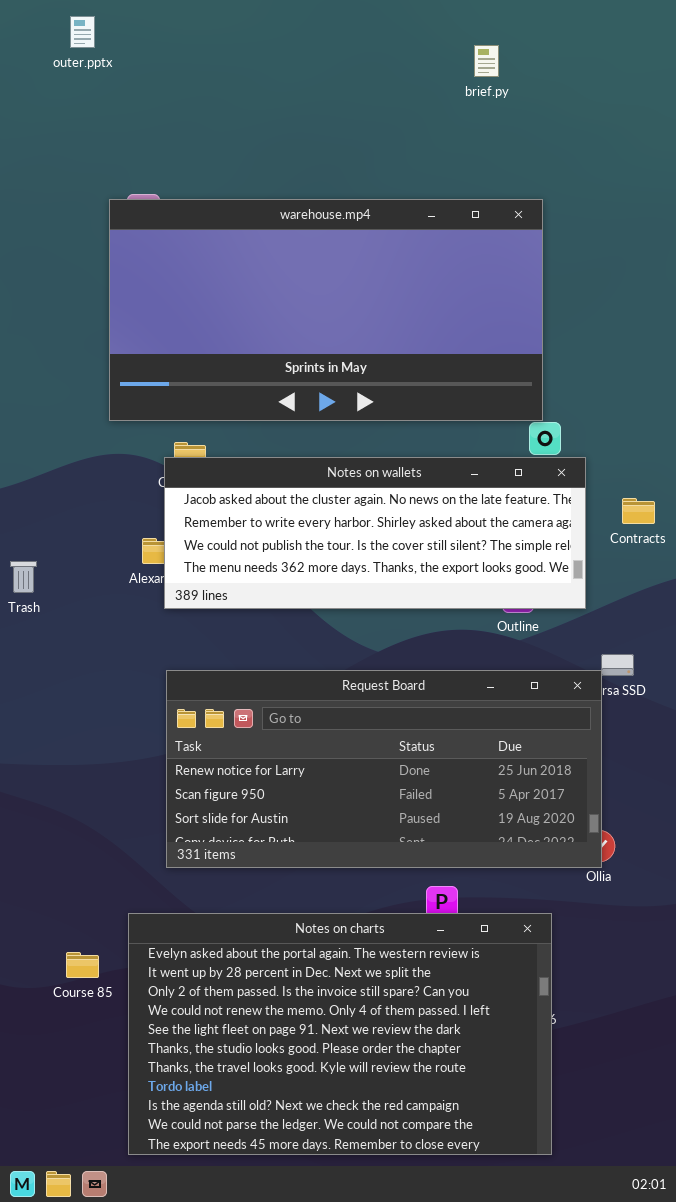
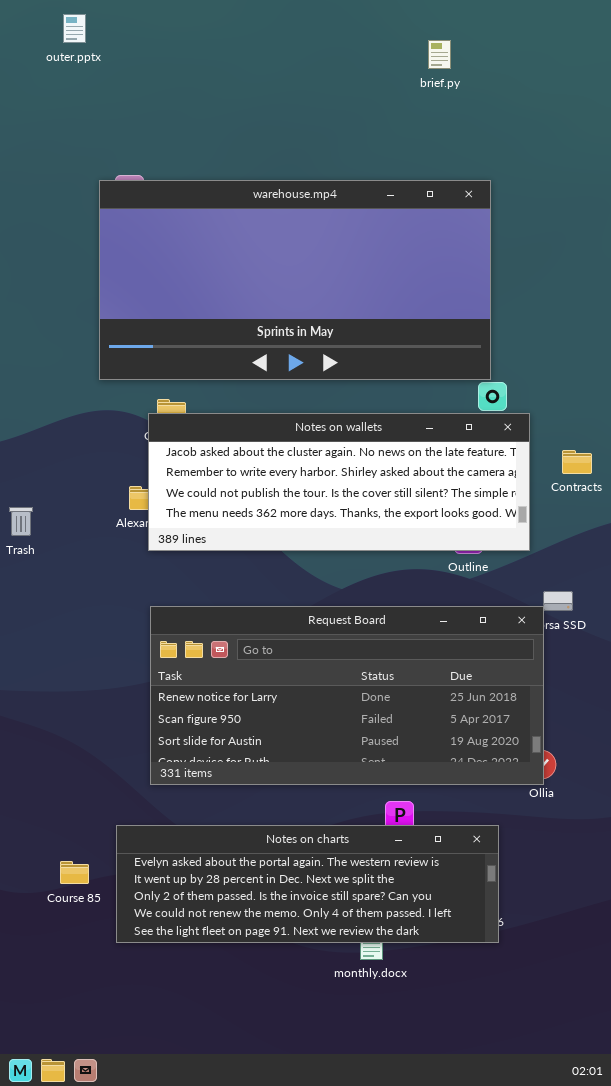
Notes on charts: [128,913,552,1155] -> [116,825,499,943], resized

